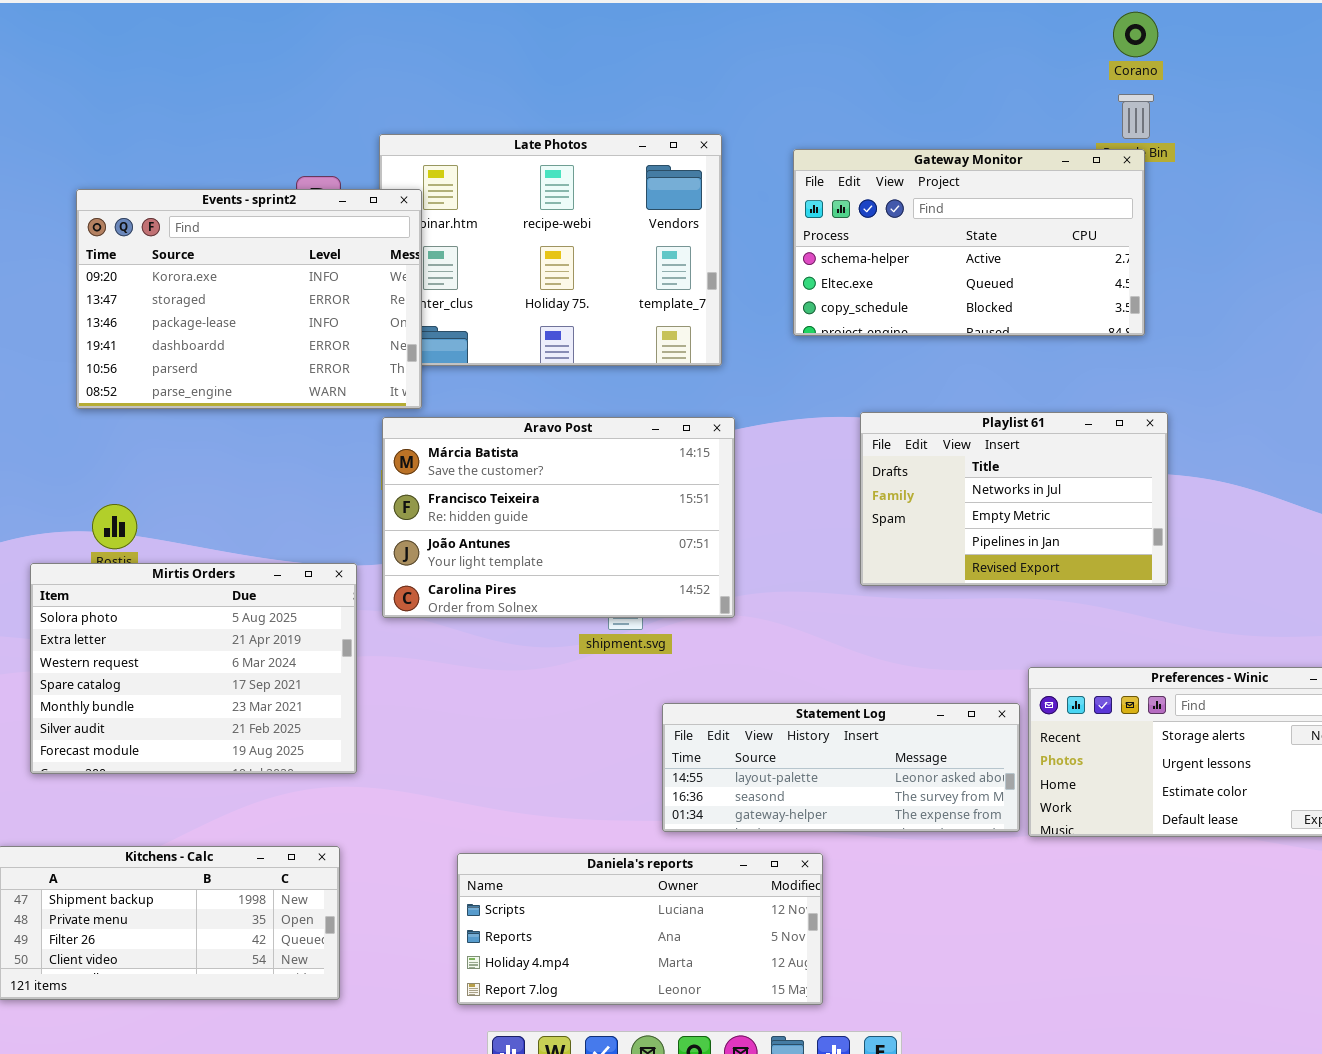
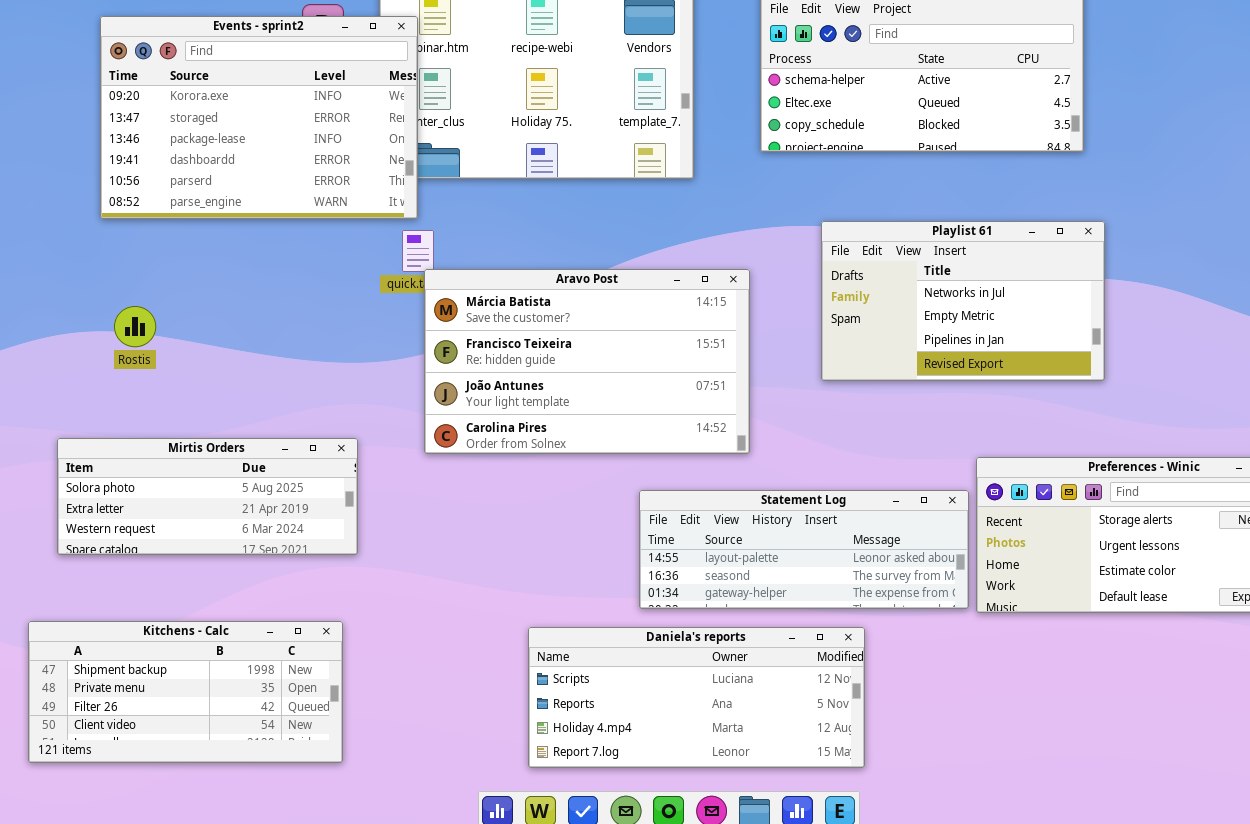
Aravo Post: [382,417,735,618] -> [424,269,750,454], moved
Mirtis Orders: [30,563,357,774] -> [57,438,358,555], resized
Daniela's reports: [457,853,823,1005] -> [528,627,865,768], moved

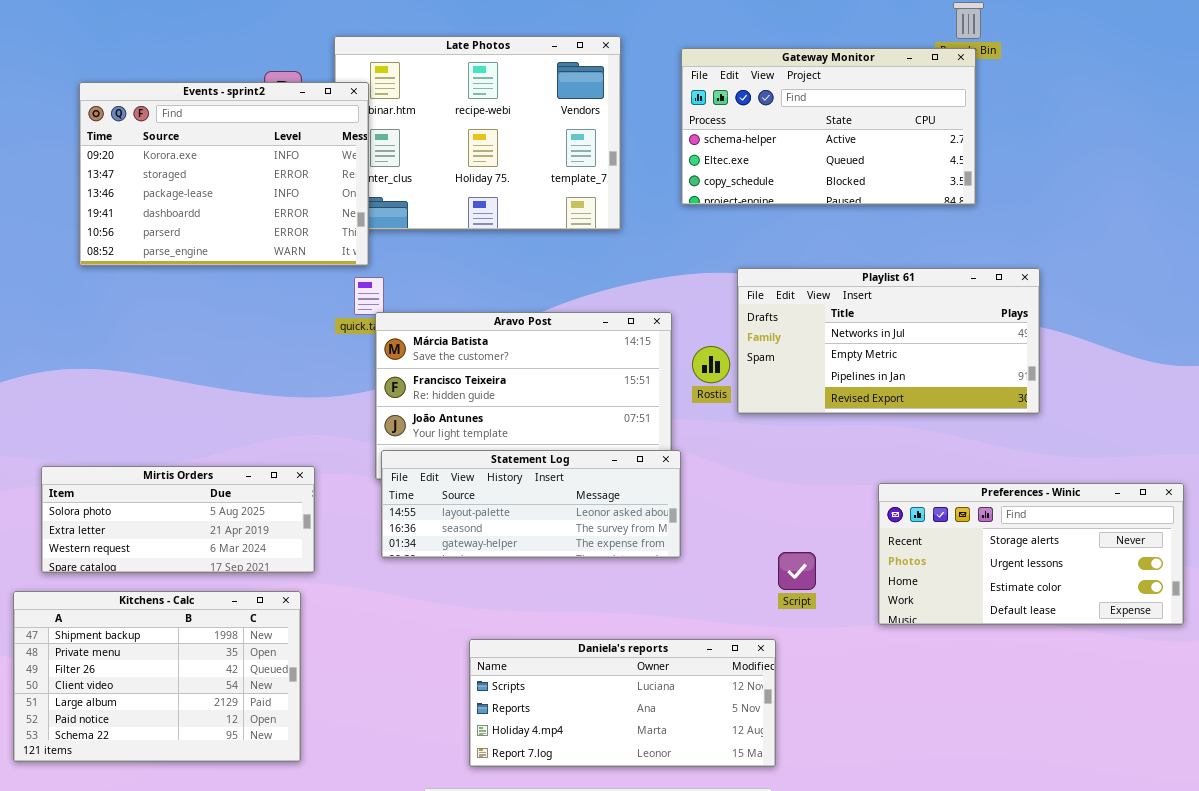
Playlist 61: [821,221,1105,381] -> [737,268,1040,414], resized
Rostis: [114,306,156,347] -> [692,346,730,383], moved
Statement Log: [639,490,969,609] -> [381,450,681,558], moved
Kitchens - Calc: [28,621,343,763] -> [13,591,301,762], resized

